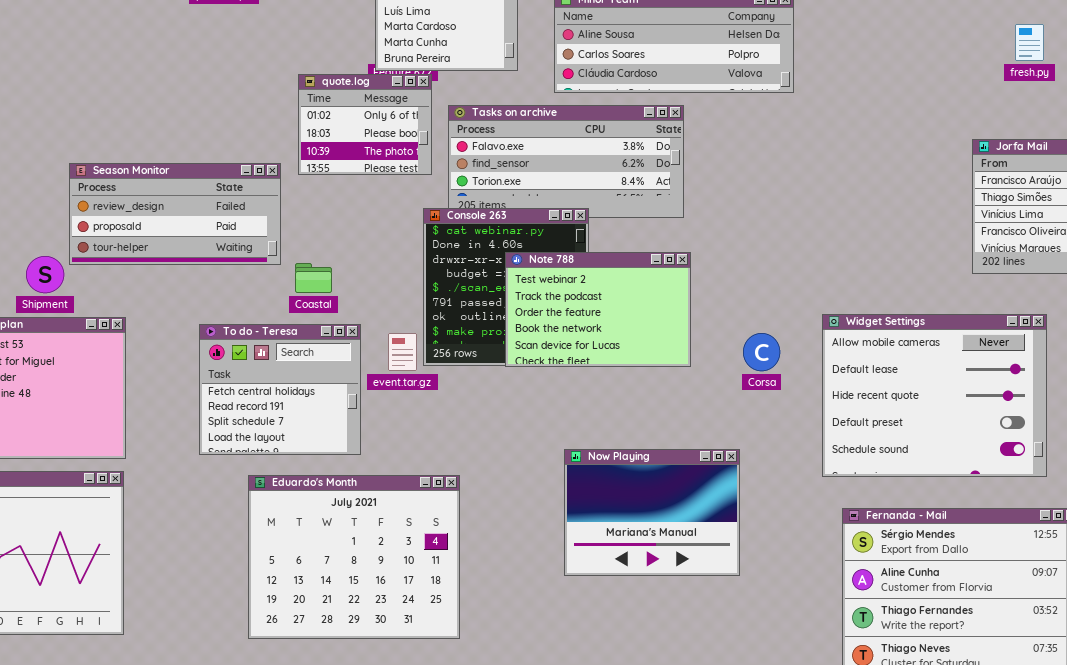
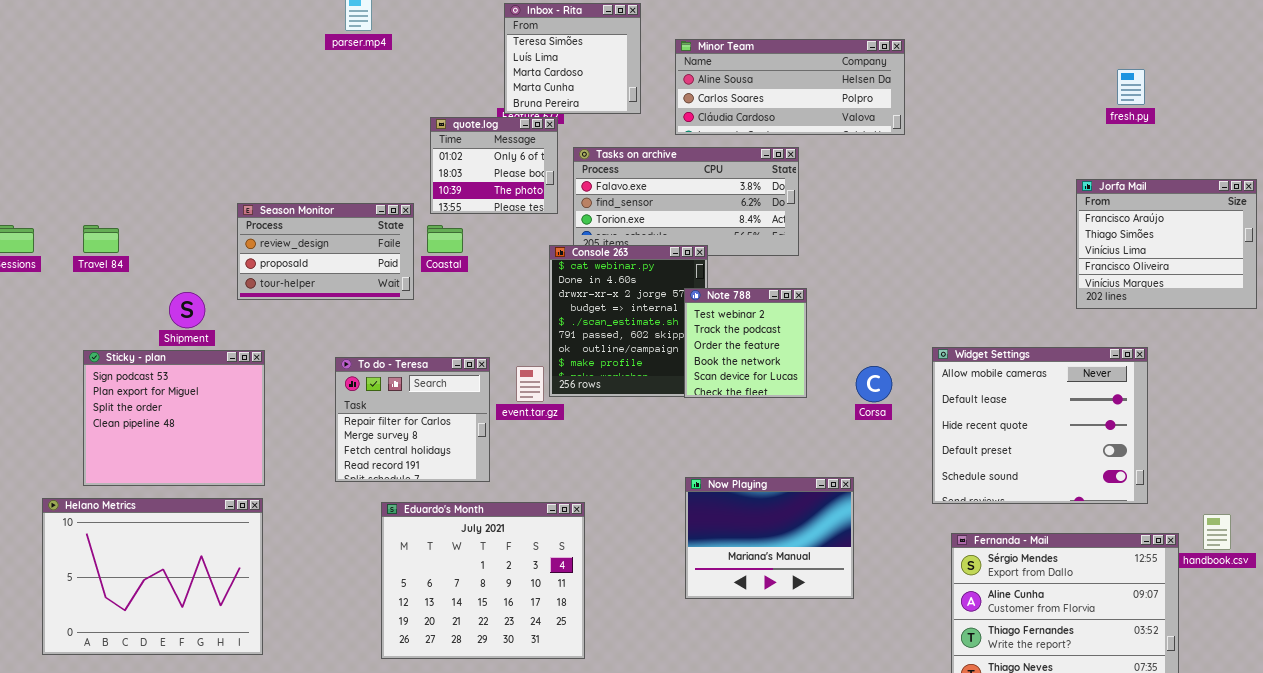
Season Monitor: [69,163,281,265] -> [237,203,414,300], resized
Note 788: [505,252,691,367] -> [684,288,807,398], resized
Coastal: [295,263,332,293] -> [427,225,463,253], moved
To do - Teresa: [199,324,361,455] -> [335,357,490,482], scrolled up 2 rows

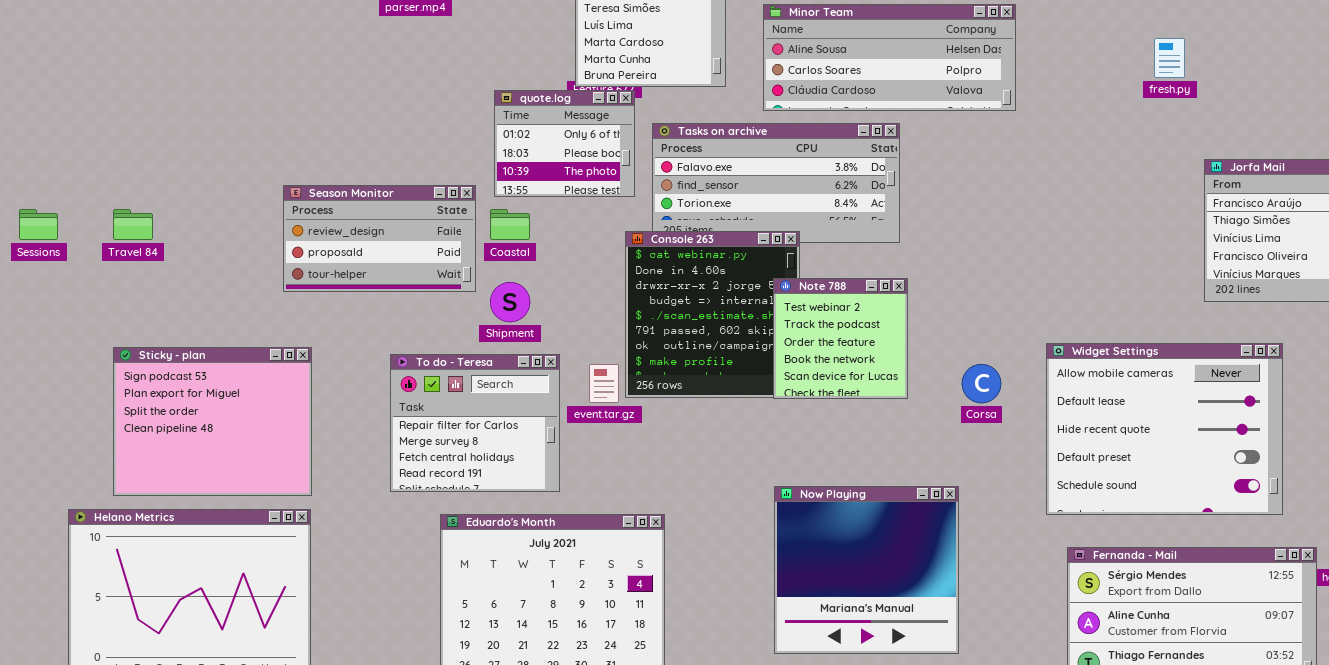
fresh.py: [1117,69,1145,105] -> [1154,38,1185,78], moved
Shipment: [169,292,205,328] -> [490,282,530,322], moved
Now Playing: [685,477,854,599] -> [774,486,959,654], resized

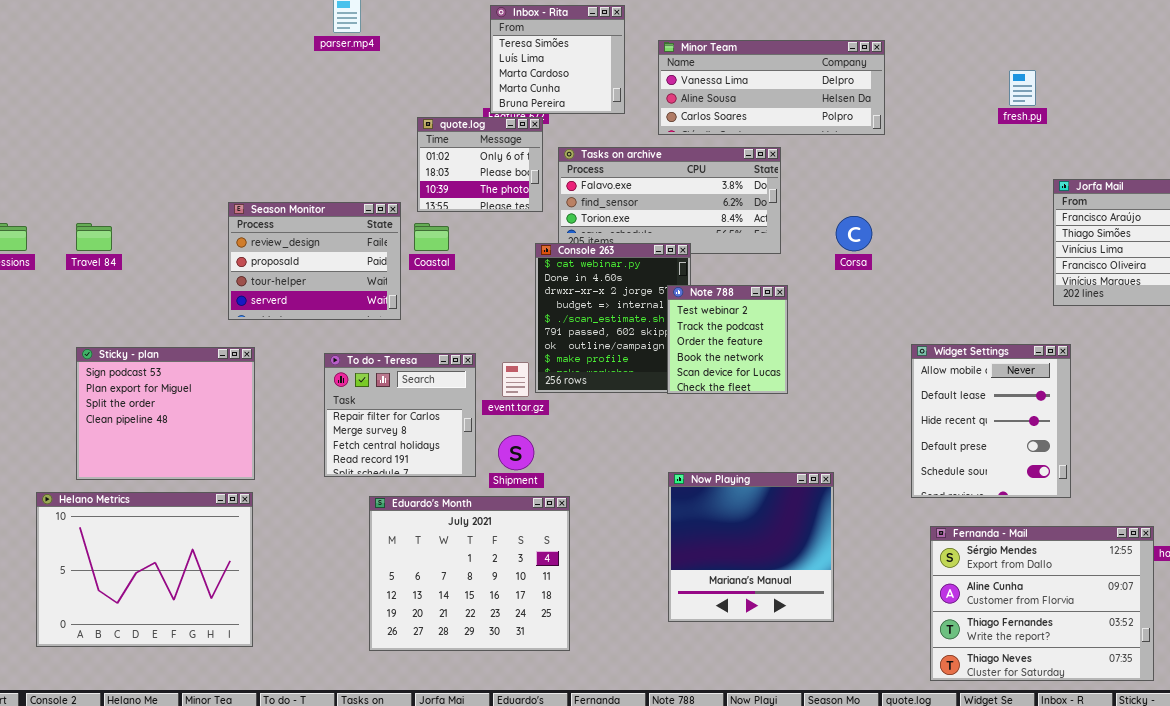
Minor Team: [763,4,1016,111] -> [658,40,885,135], scrolled up 1 row
Season Monitor: [283,185,476,292] -> [228,202,401,320], resized
Shipment: [490,282,530,322] -> [498,435,534,470], moved
Widget Settings: [1046,343,1283,515] -> [911,344,1071,498], resized
Corsa: [962,364,1001,403] -> [836,216,872,251], moved

